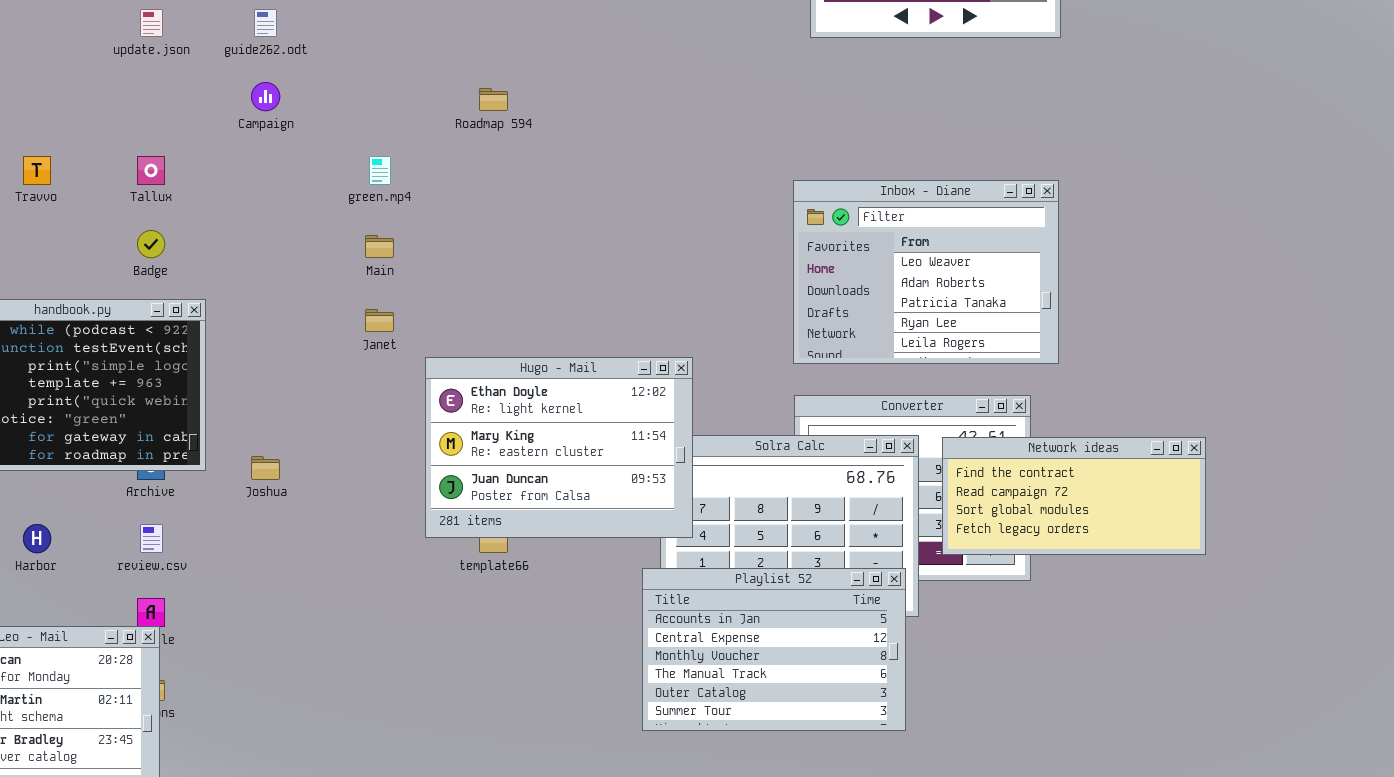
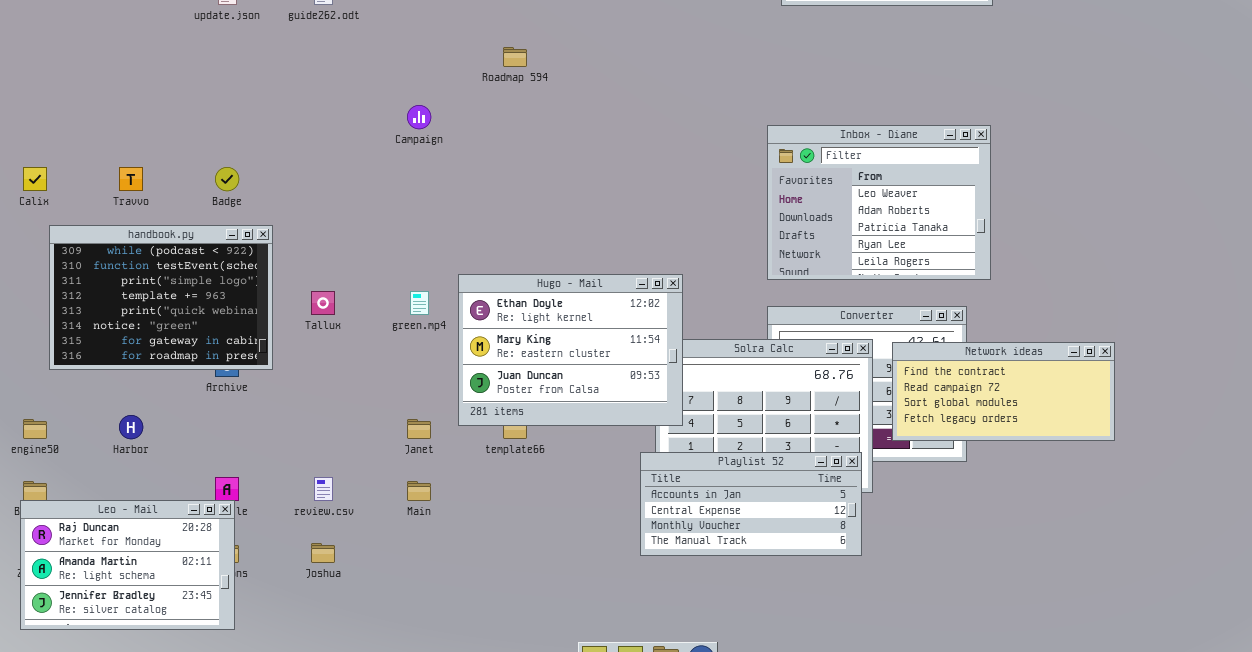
Campaign: [251,82,280,111] -> [407,105,431,129], moved
Travvo: [23,156,51,185] -> [119,167,143,191], moved
Tallux: [137,156,165,185] -> [311,291,335,315], moved
green.mp4: [369,156,391,185] -> [410,291,429,315], moved
Main: [365,235,394,258] -> [407,481,431,501], moved
Janet: [365,309,394,332] -> [407,419,431,439], moved
Joshua: [251,456,280,480] -> [311,543,335,563], moved
review.csv: [140,524,163,553] -> [314,477,333,501], moved
Playlist 52: [642,568,906,731] -> [640,452,862,556], resized

